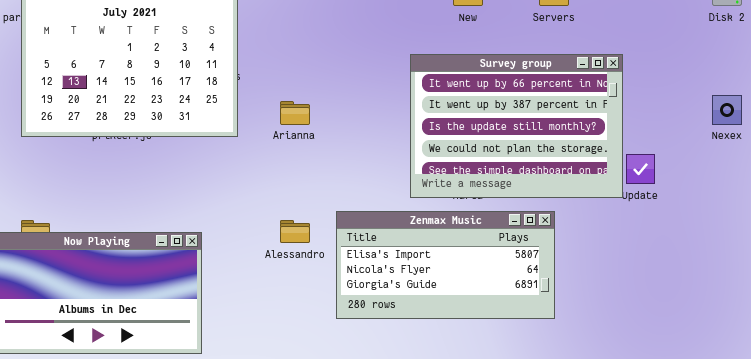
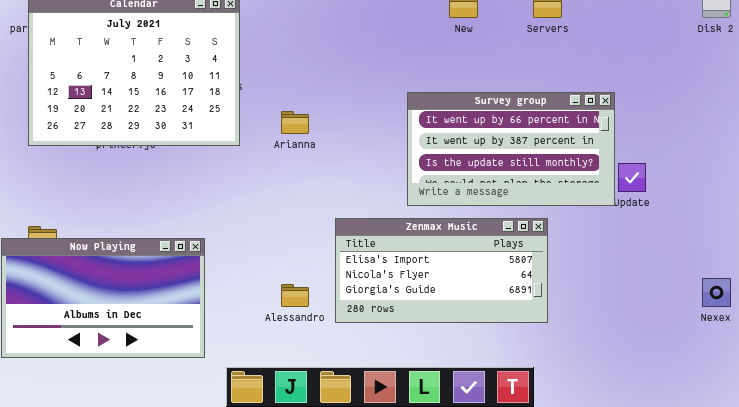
Survey group: [410,54,623,198] -> [407,92,615,206], resized
Nexex: [712,95,742,125] -> [702,278,731,307], moved
Alessandro: [280,220,310,243] -> [281,284,309,307], moved

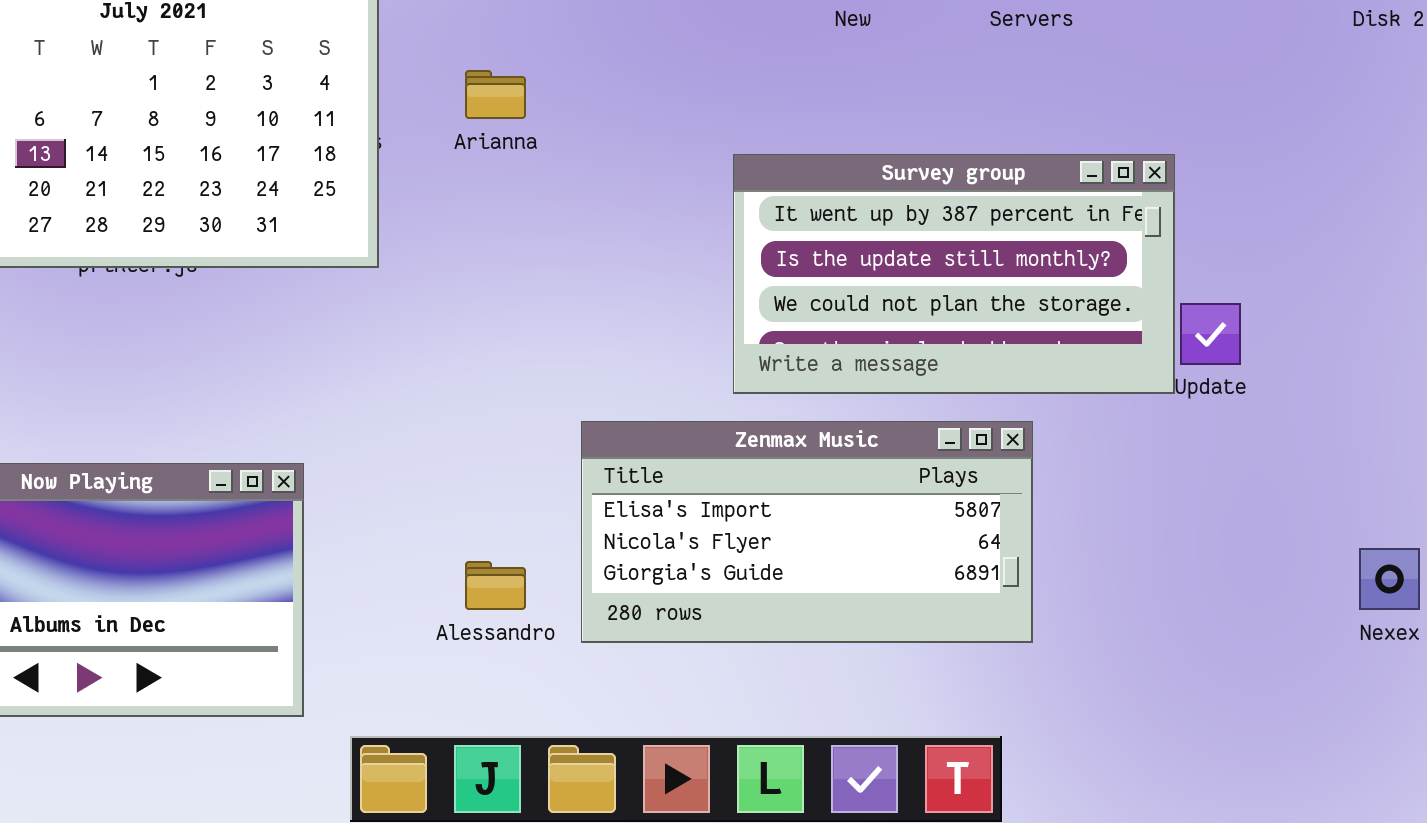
Survey group: [407,92,615,206] -> [733,154,1175,394], scrolled down 1 row
Arianna: [281,111,309,134] -> [465,70,526,119], moved

